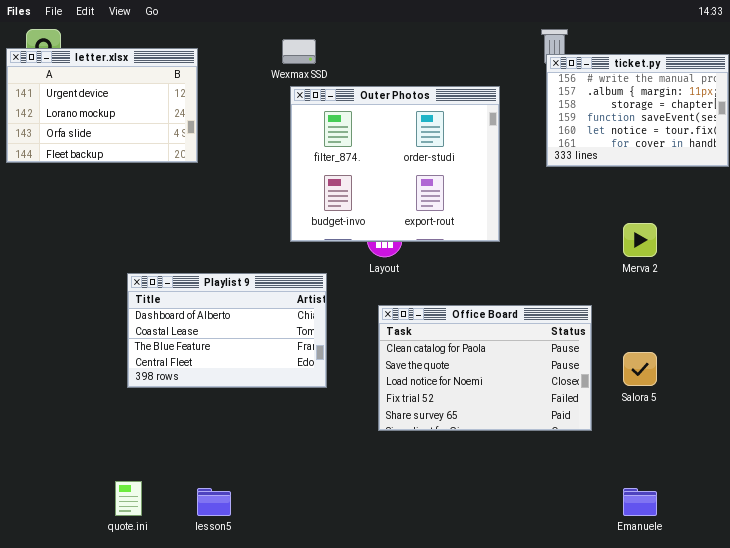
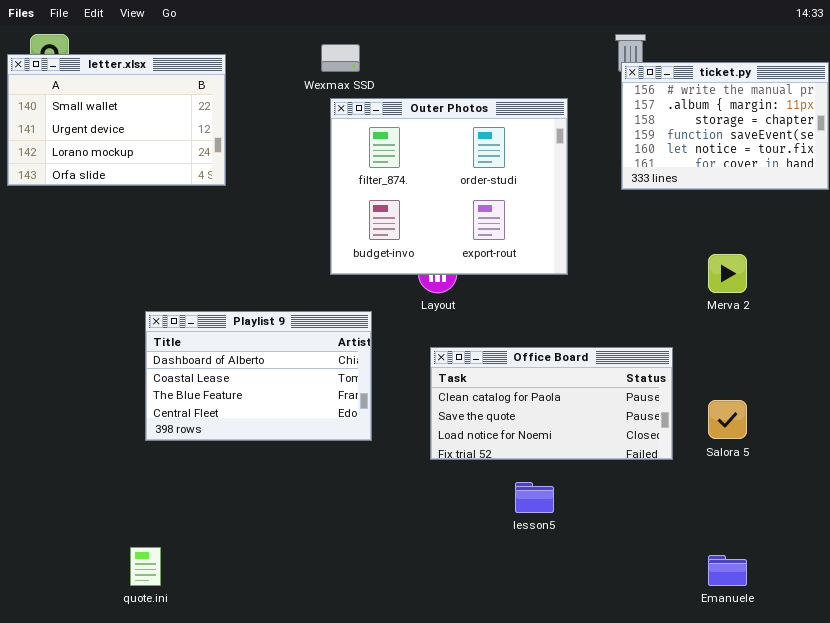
letter.xlsx: [6,48,198,163] -> [7,54,226,186], scrolled up 1 row
Office Board: [378,305,592,431] -> [430,347,673,460], resized
lesson5: [197,488,231,516] -> [515,482,554,513], moved

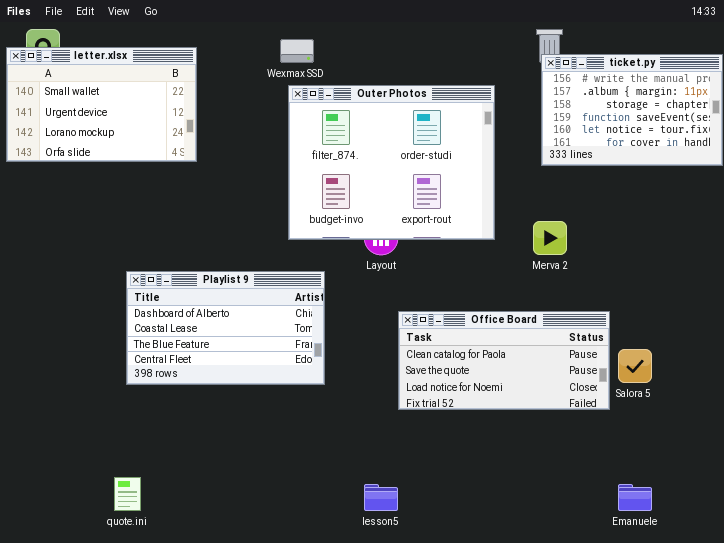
Merva 2: [708,254,747,293] -> [533,221,567,255], moved
Office Board: [430,347,673,460] -> [398,311,610,410], moved
lesson5: [515,482,554,513] -> [364,484,398,511], moved

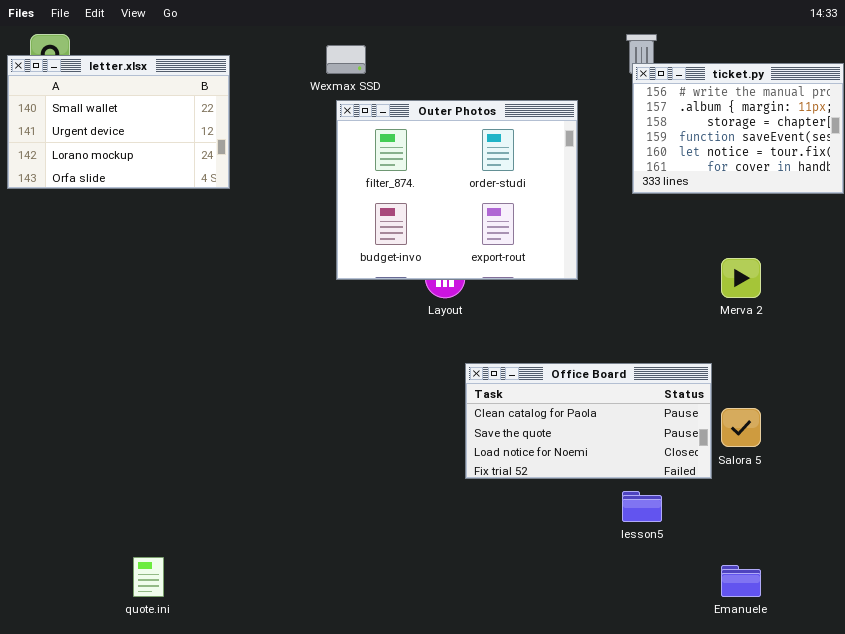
Merva 2: [533,221,567,255] -> [721,258,761,298], moved
Playlist 9: [126,271,325,385] -> none, closed
lesson5: [364,484,398,511] -> [622,491,662,522], moved

